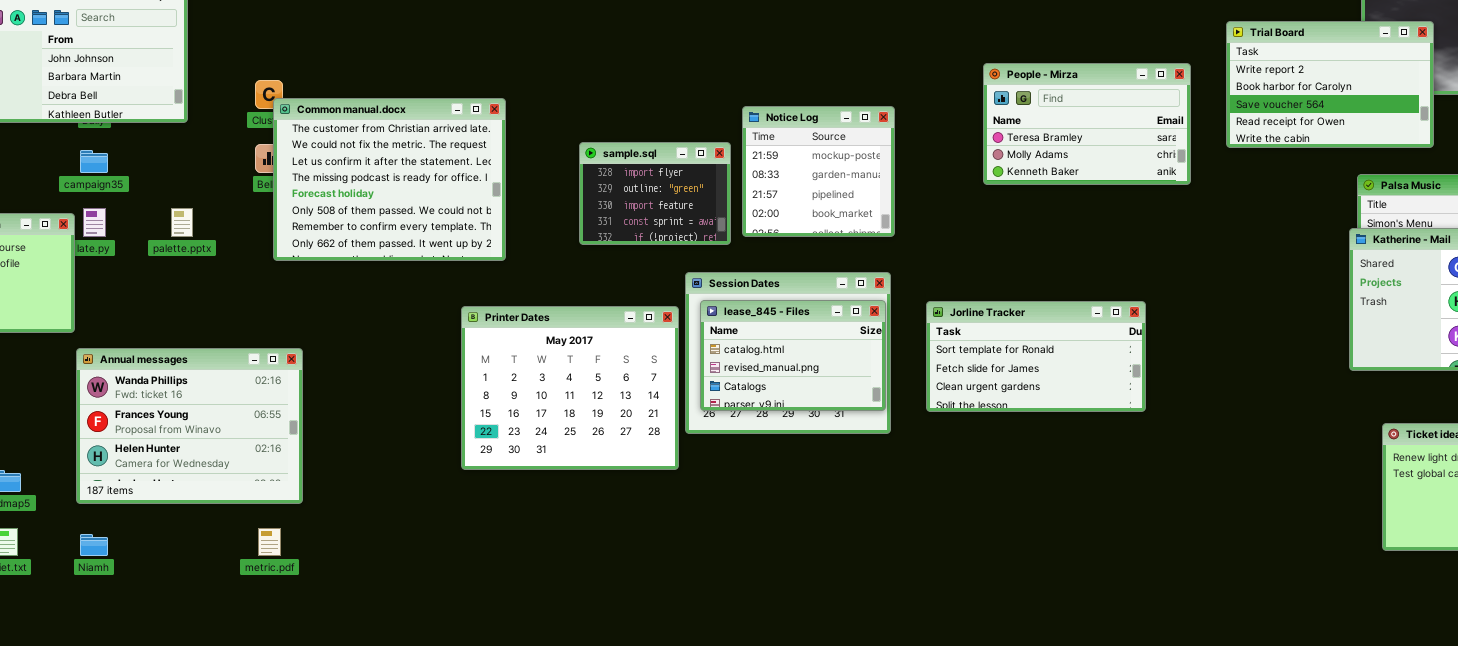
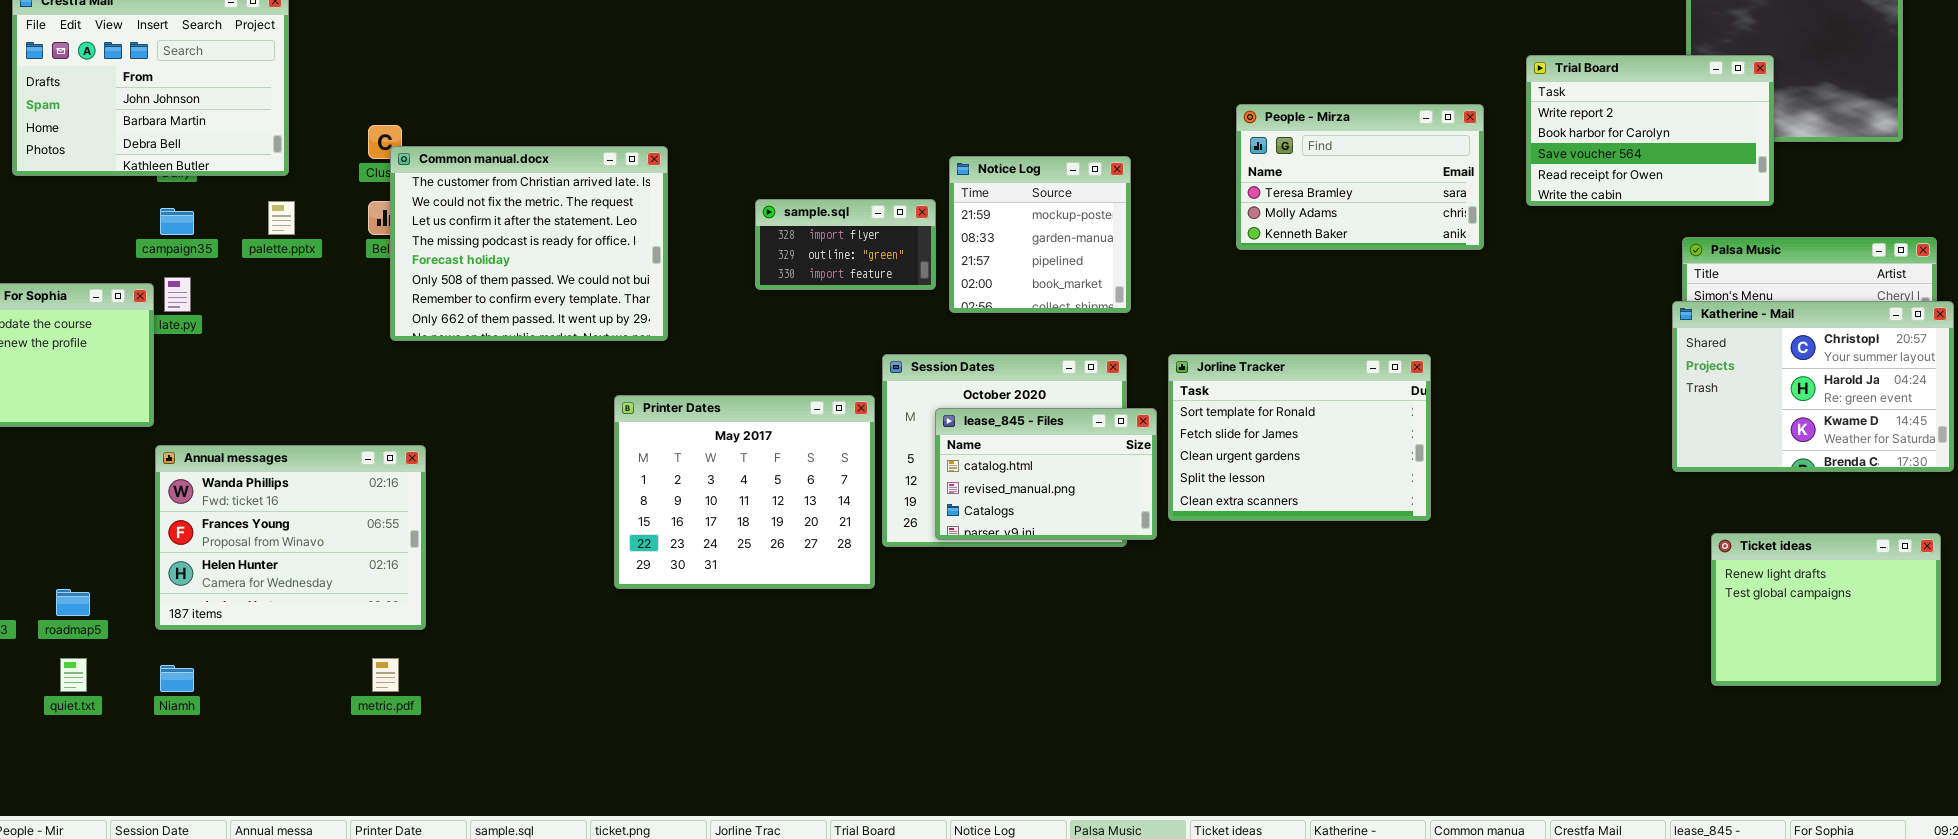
sample.sql: [579,142,731,245] -> [755,199,936,290], resized
palette.pptx: [171,208,193,237] -> [268,201,295,235], moved
lease_845 - Files: [700,300,886,411] -> [935,408,1157,540], moved
Jorline Tracker: [926,301,1146,412] -> [1168,354,1431,521], resized

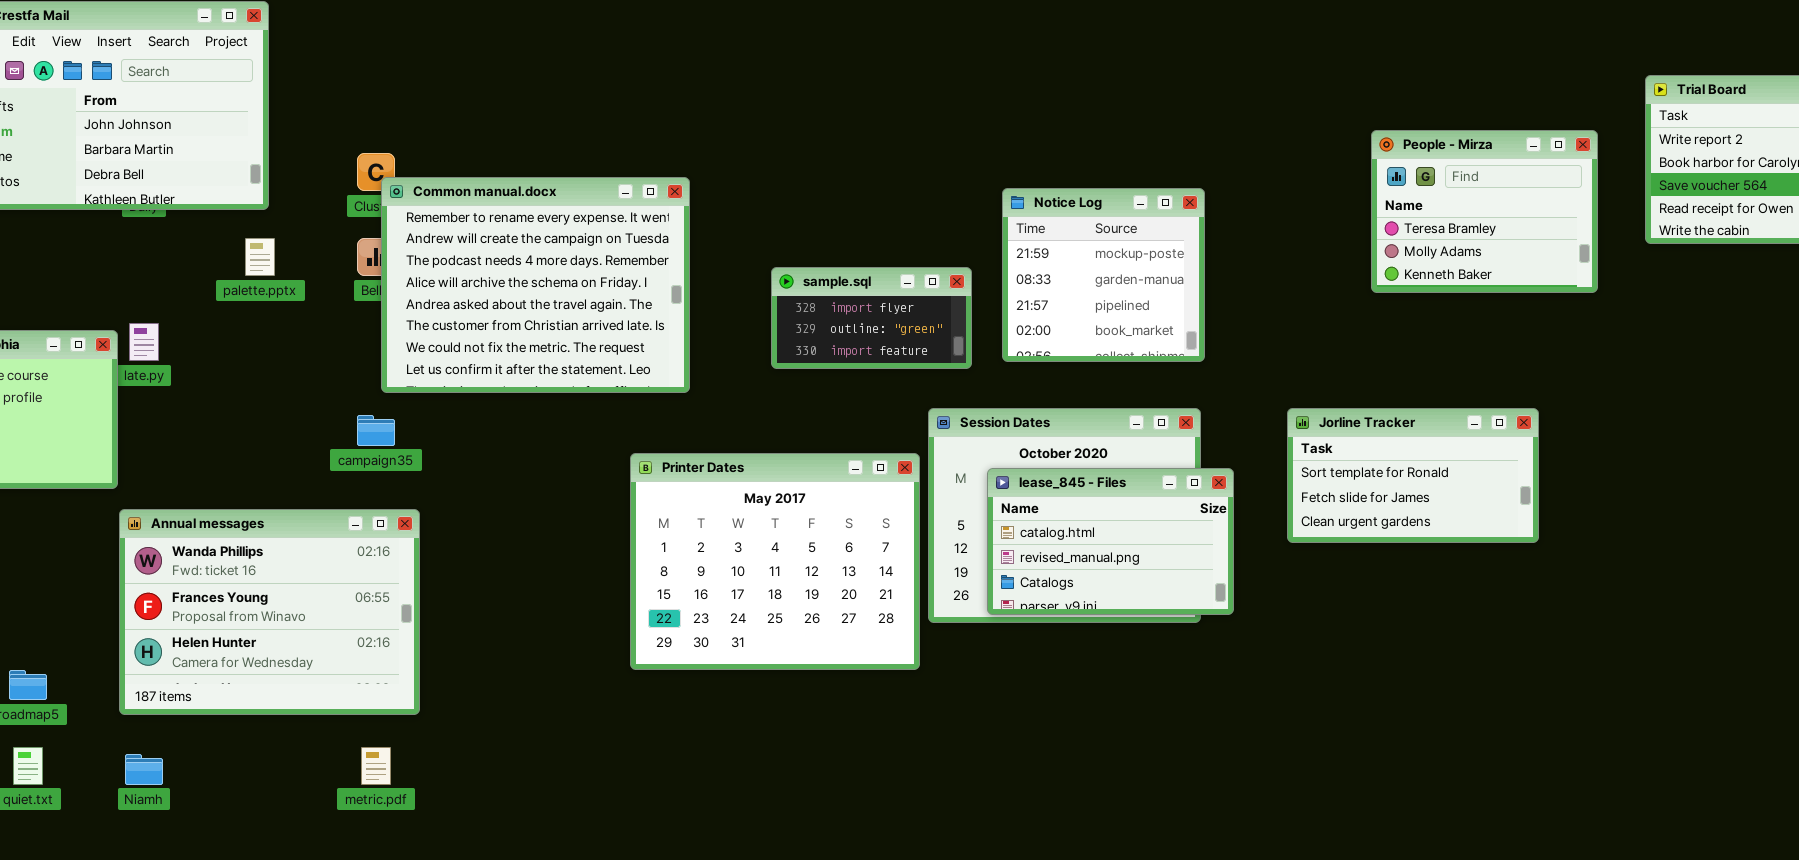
People - Mirza: [1236,104,1484,250] -> [1371,130,1598,293], resized
Common manual.docx: [390,146,668,341] -> [381,177,690,393], scrolled up 5 rows
sample.sql: [755,199,936,290] -> [771,267,972,369], moved
campaign35: [160,208,194,235] -> [357,415,395,446], moved
Jorline Tracker: [1168,354,1431,521] -> [1287,408,1539,543], resized

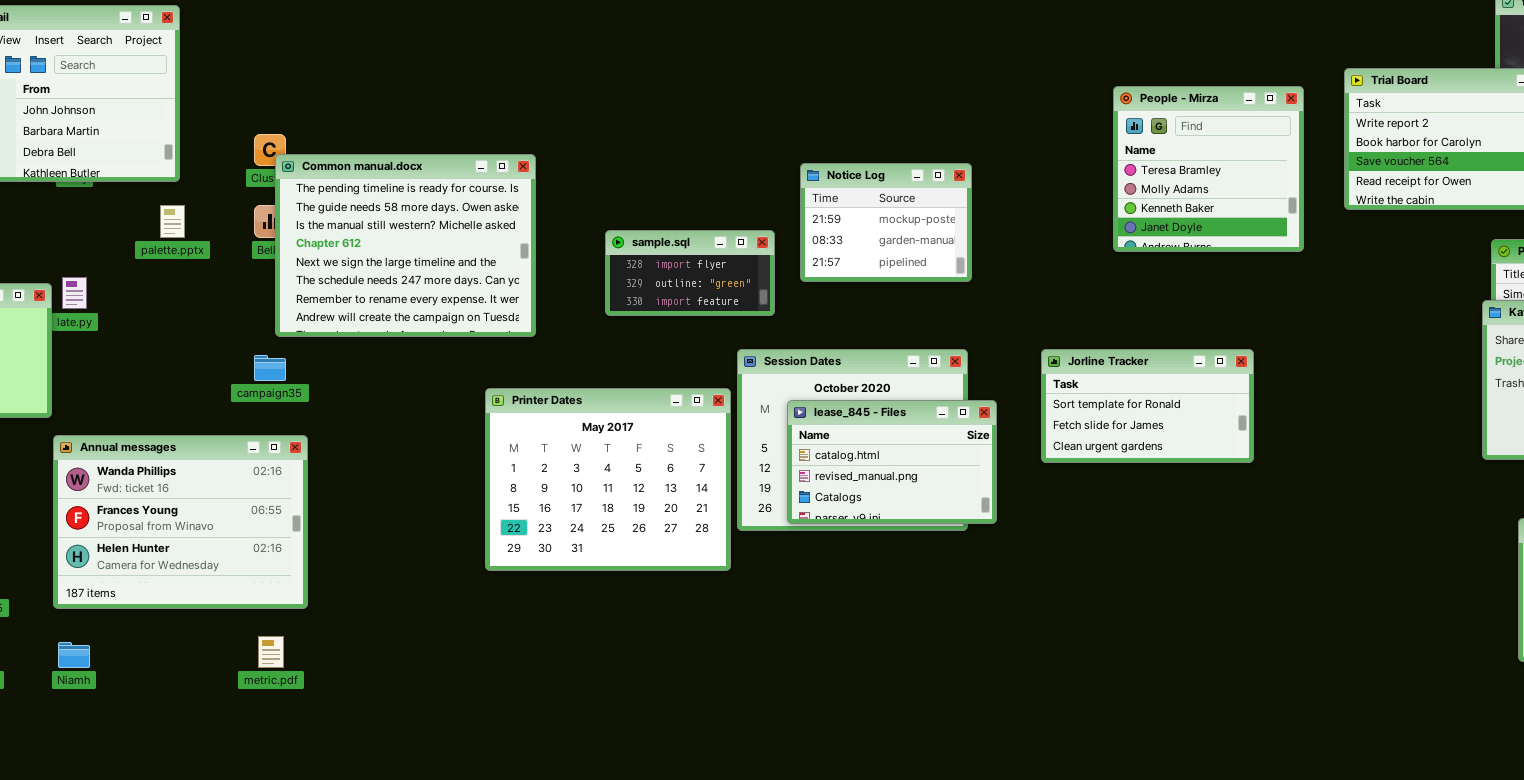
People - Mirza: [1371,130,1598,293] -> [1113,86,1304,252], resized
Common manual.docx: [381,177,690,393] -> [275,154,536,337], scrolled up 6 rows
Notice Log: [1002,188,1205,362] -> [800,163,972,282], resized

